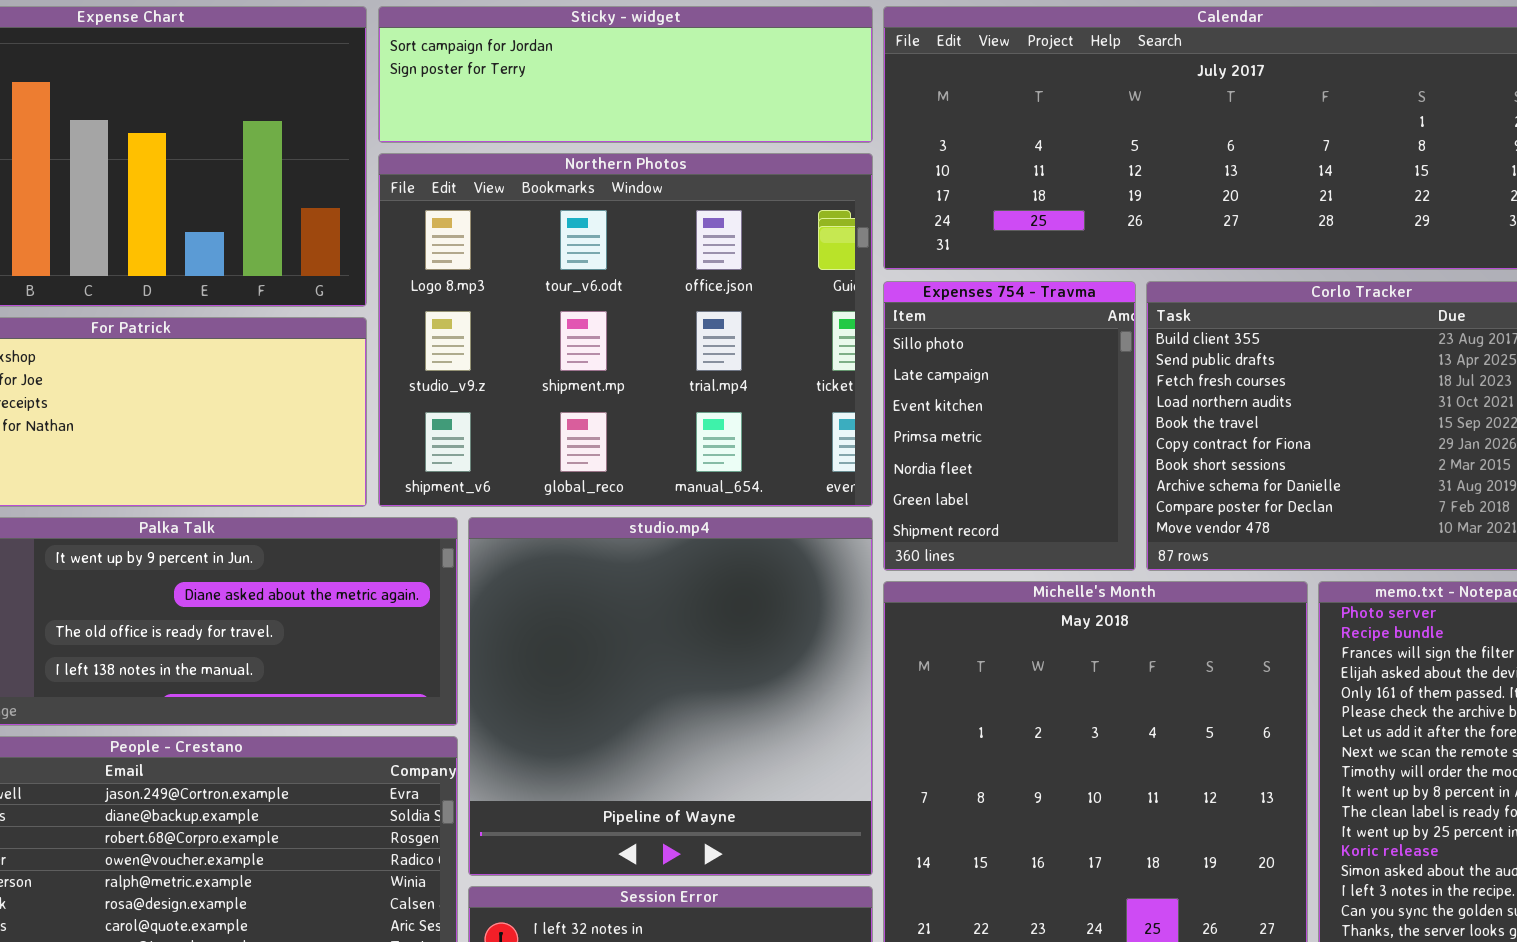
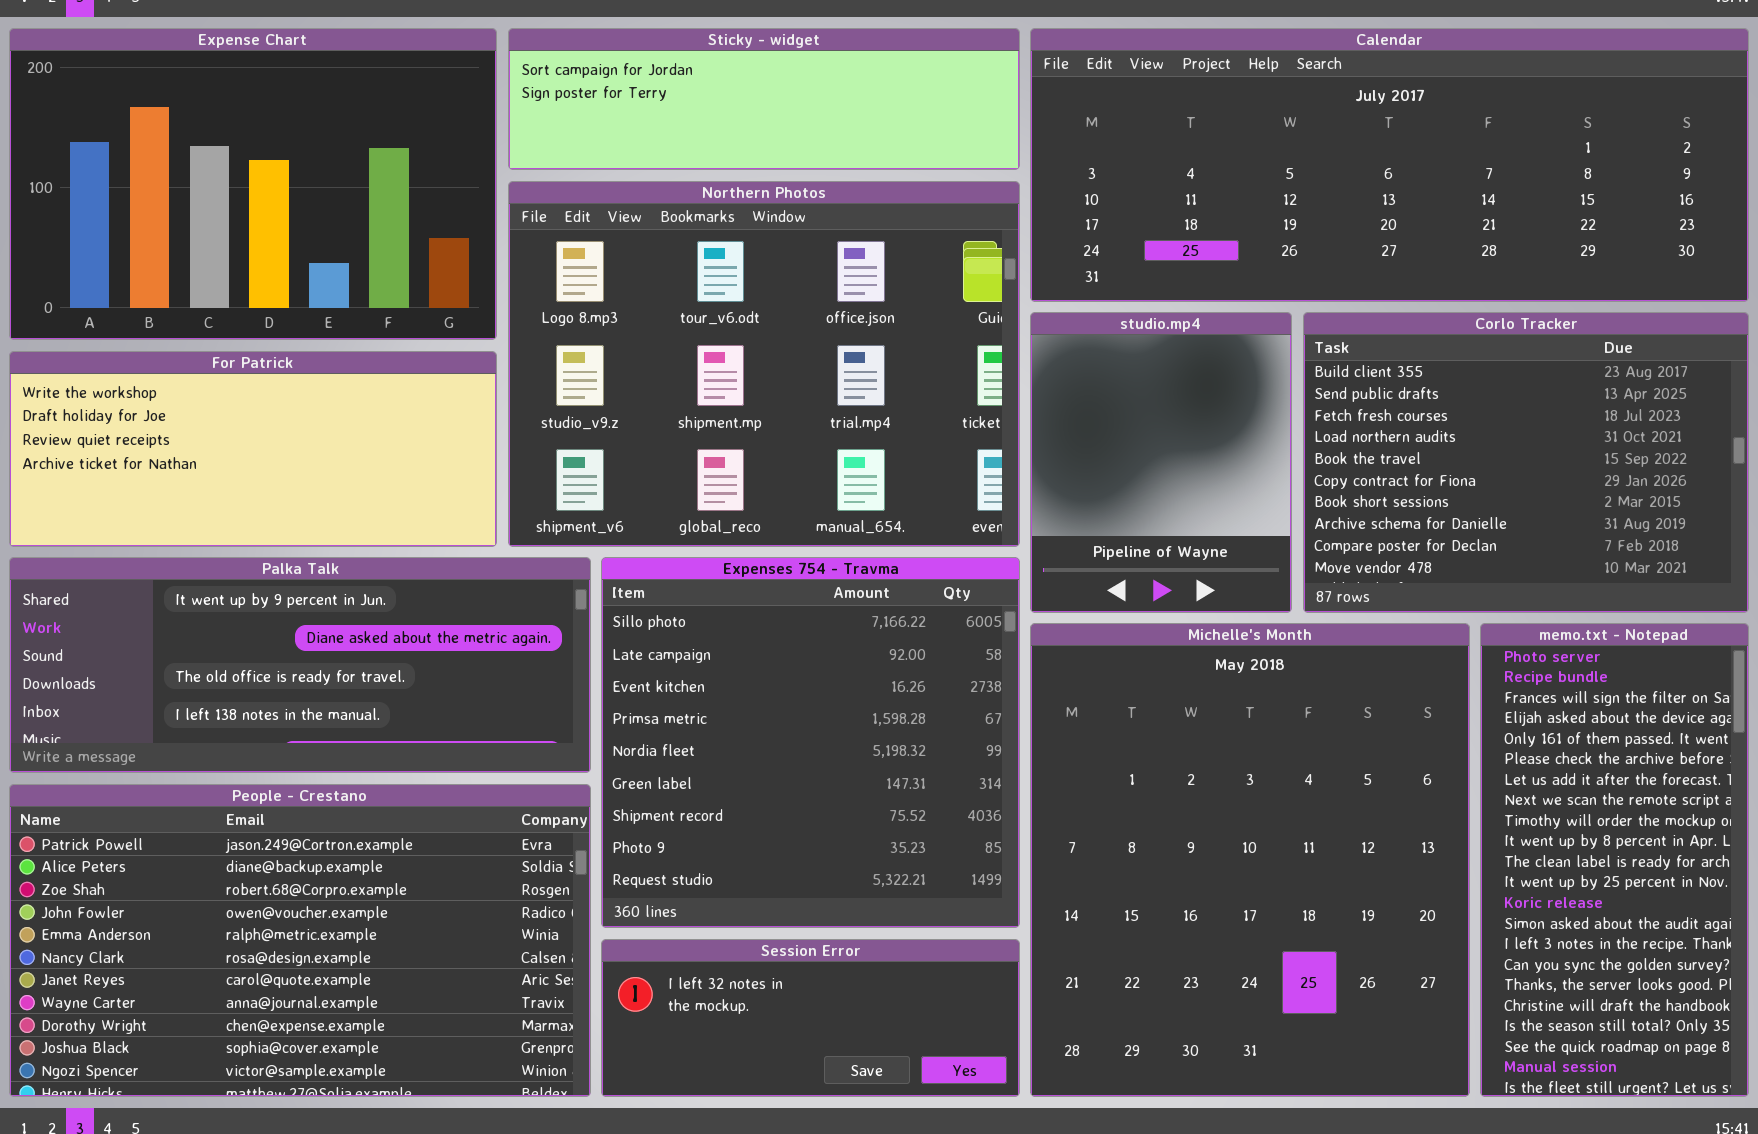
Expenses 754 - Travma: [883,281,1136,571] -> [601,557,1020,928], moved, resized
studio.mp4: [468,517,873,876] -> [1030,312,1292,613], moved, resized

